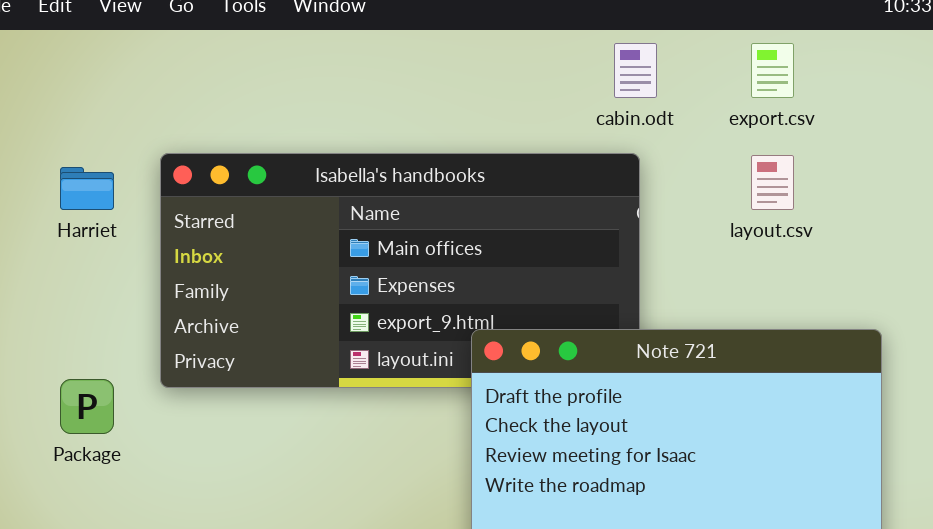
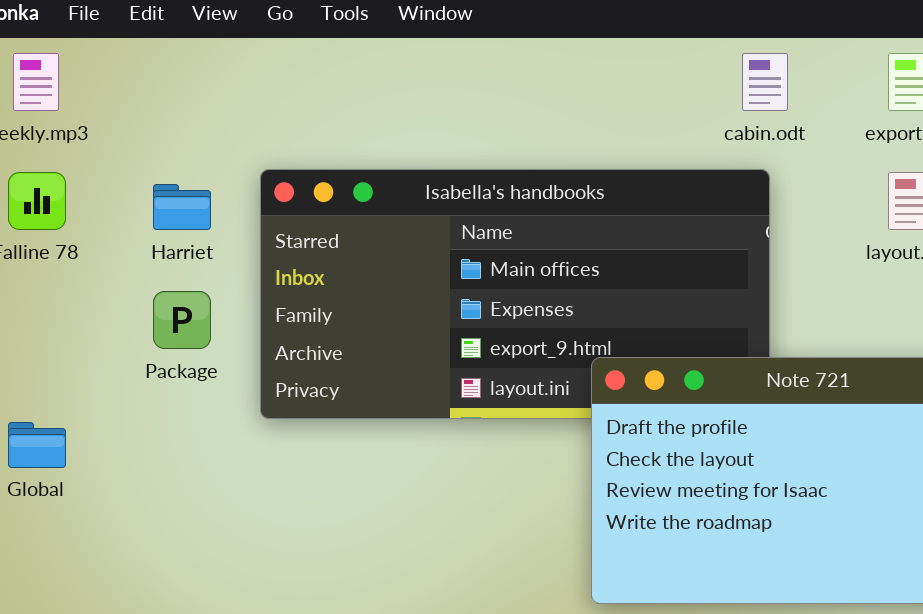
Package: [60,379,114,434] -> [153,291,211,349], moved

